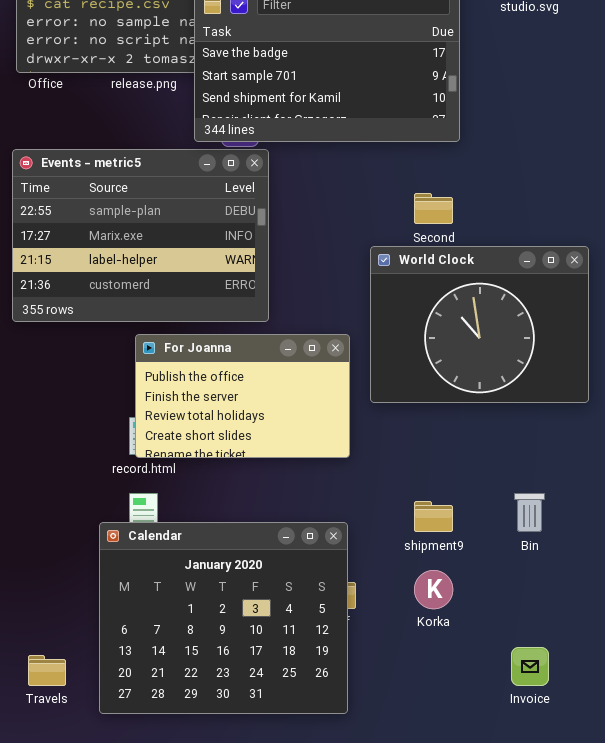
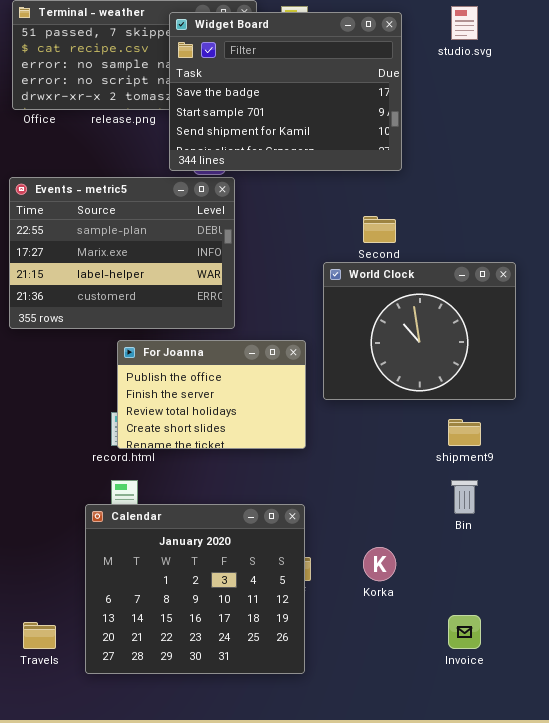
shipment9: [414,501,453,532] -> [448,419,481,446], moved

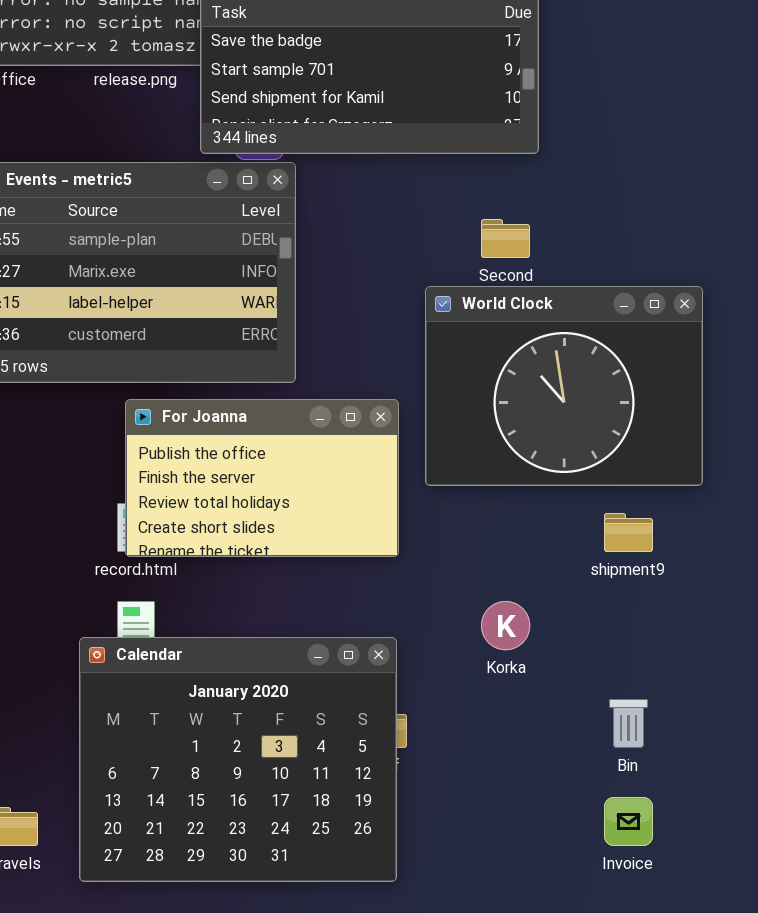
Bin: [451,480,478,514] -> [609,699,648,748], moved
Korka: [363,547,396,581] -> [481,601,530,650], moved

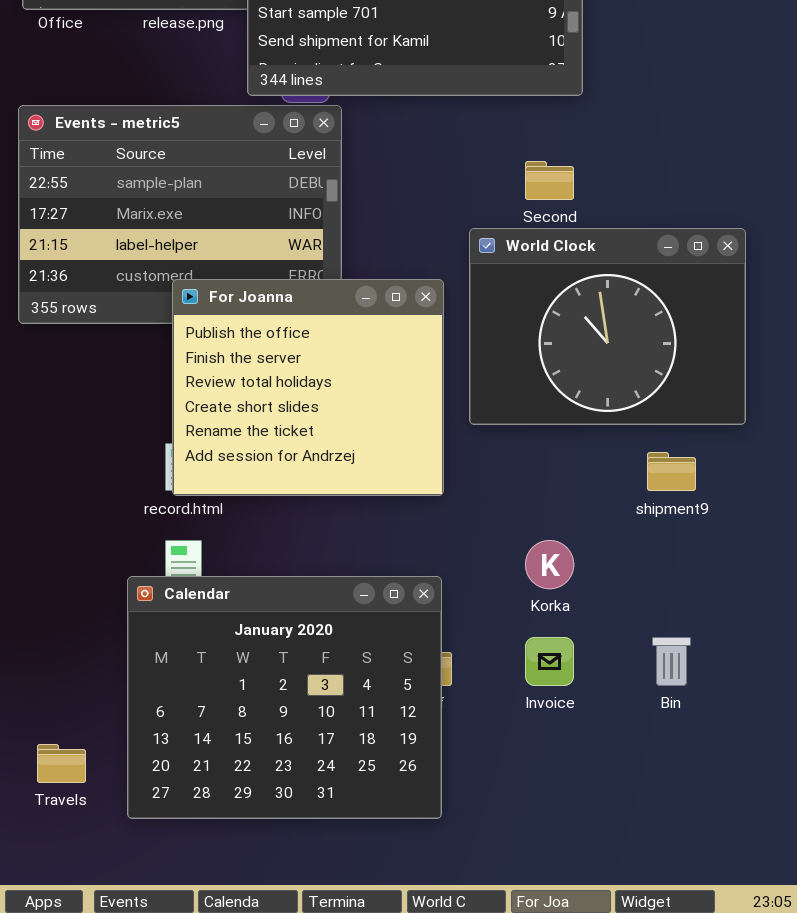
For Joanna: [125,399,399,557] -> [172,279,444,496], resized
Invoice: [604,797,653,846] -> [525,637,574,686], moved

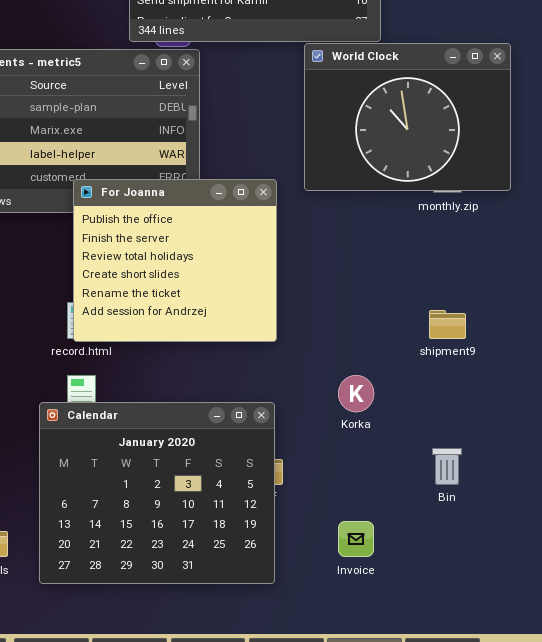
World Clock: [469,228,746,425] -> [304,43,511,191], moved
Invoice: [525,637,574,686] -> [338,521,374,557], moved

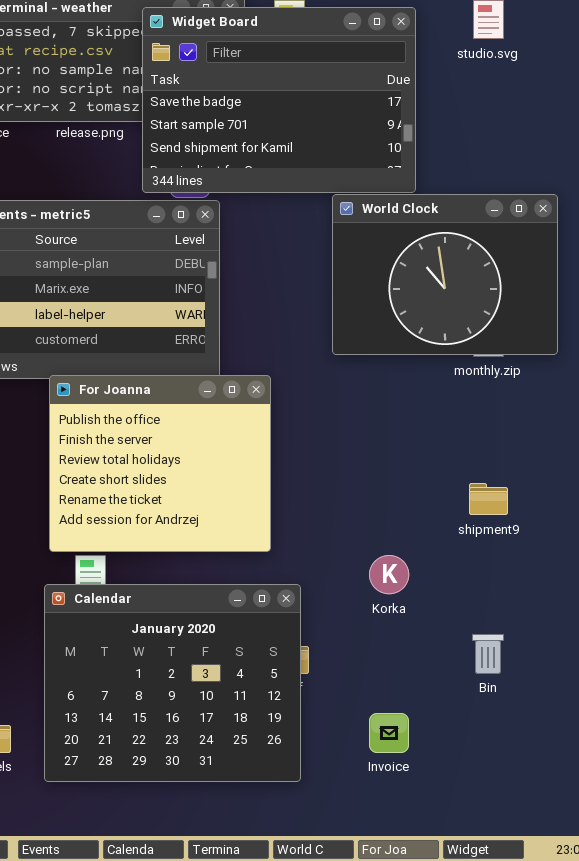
For Joanna: [73,179,277,342] -> [49,375,271,552], moved

